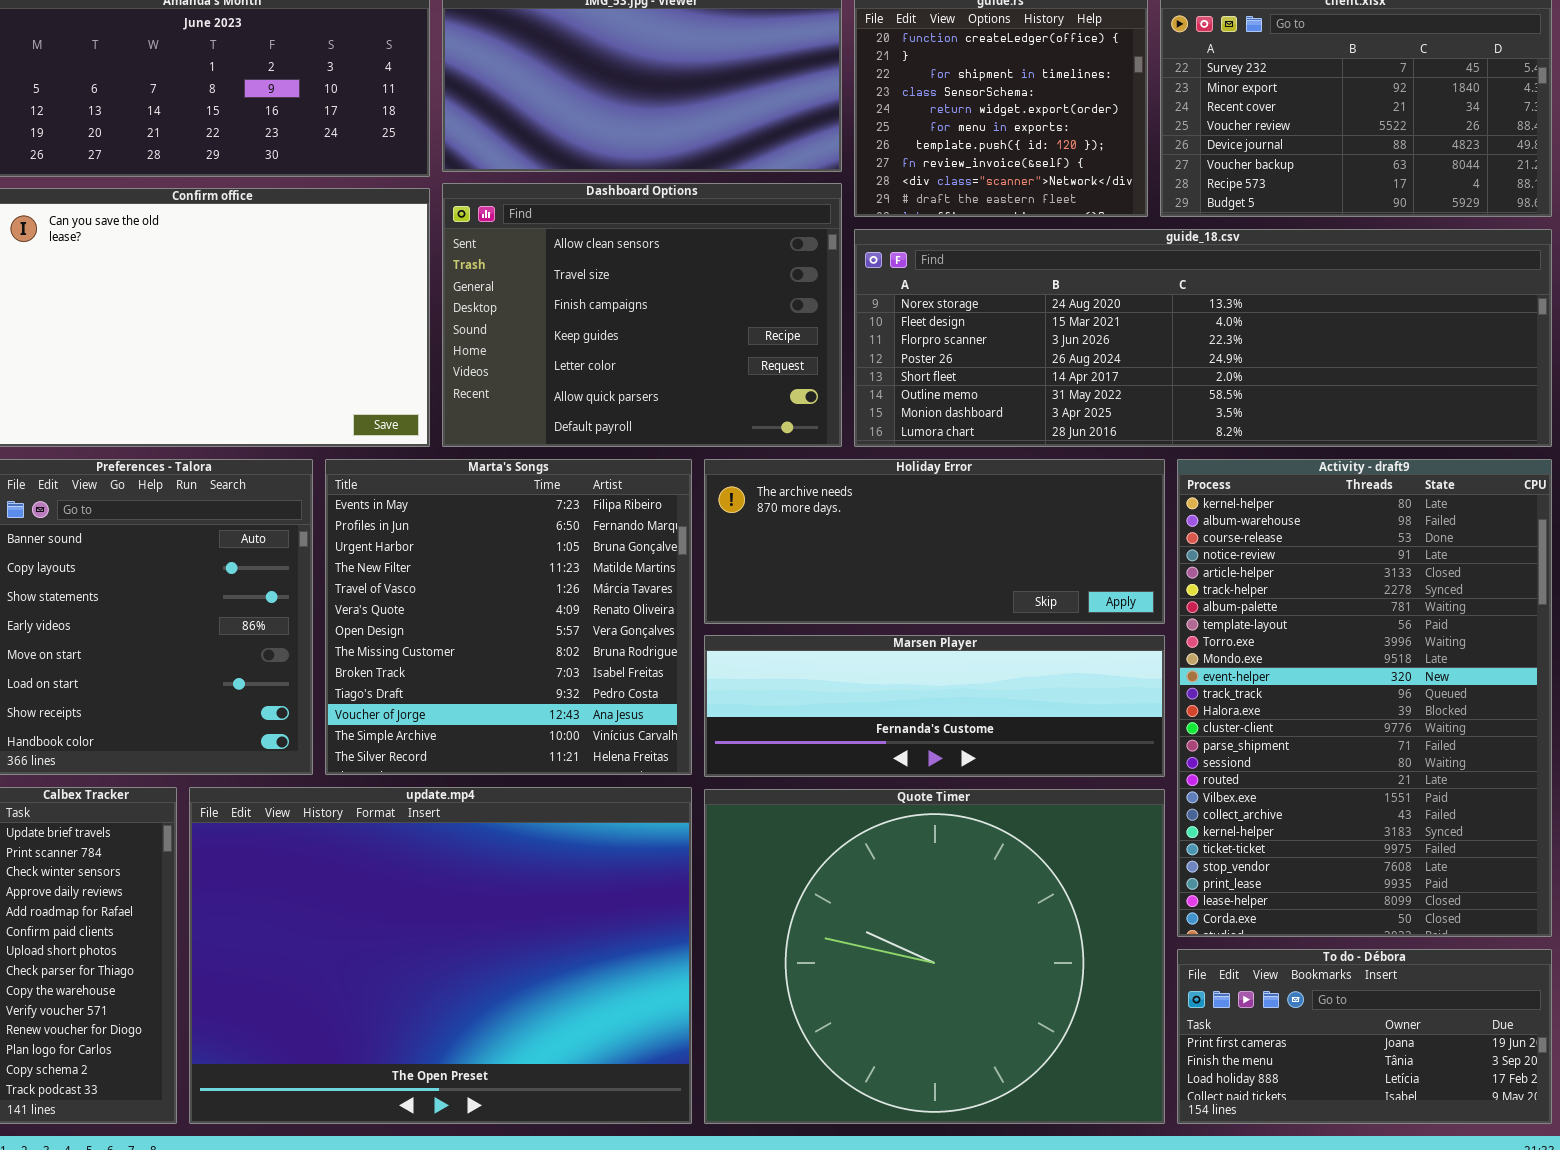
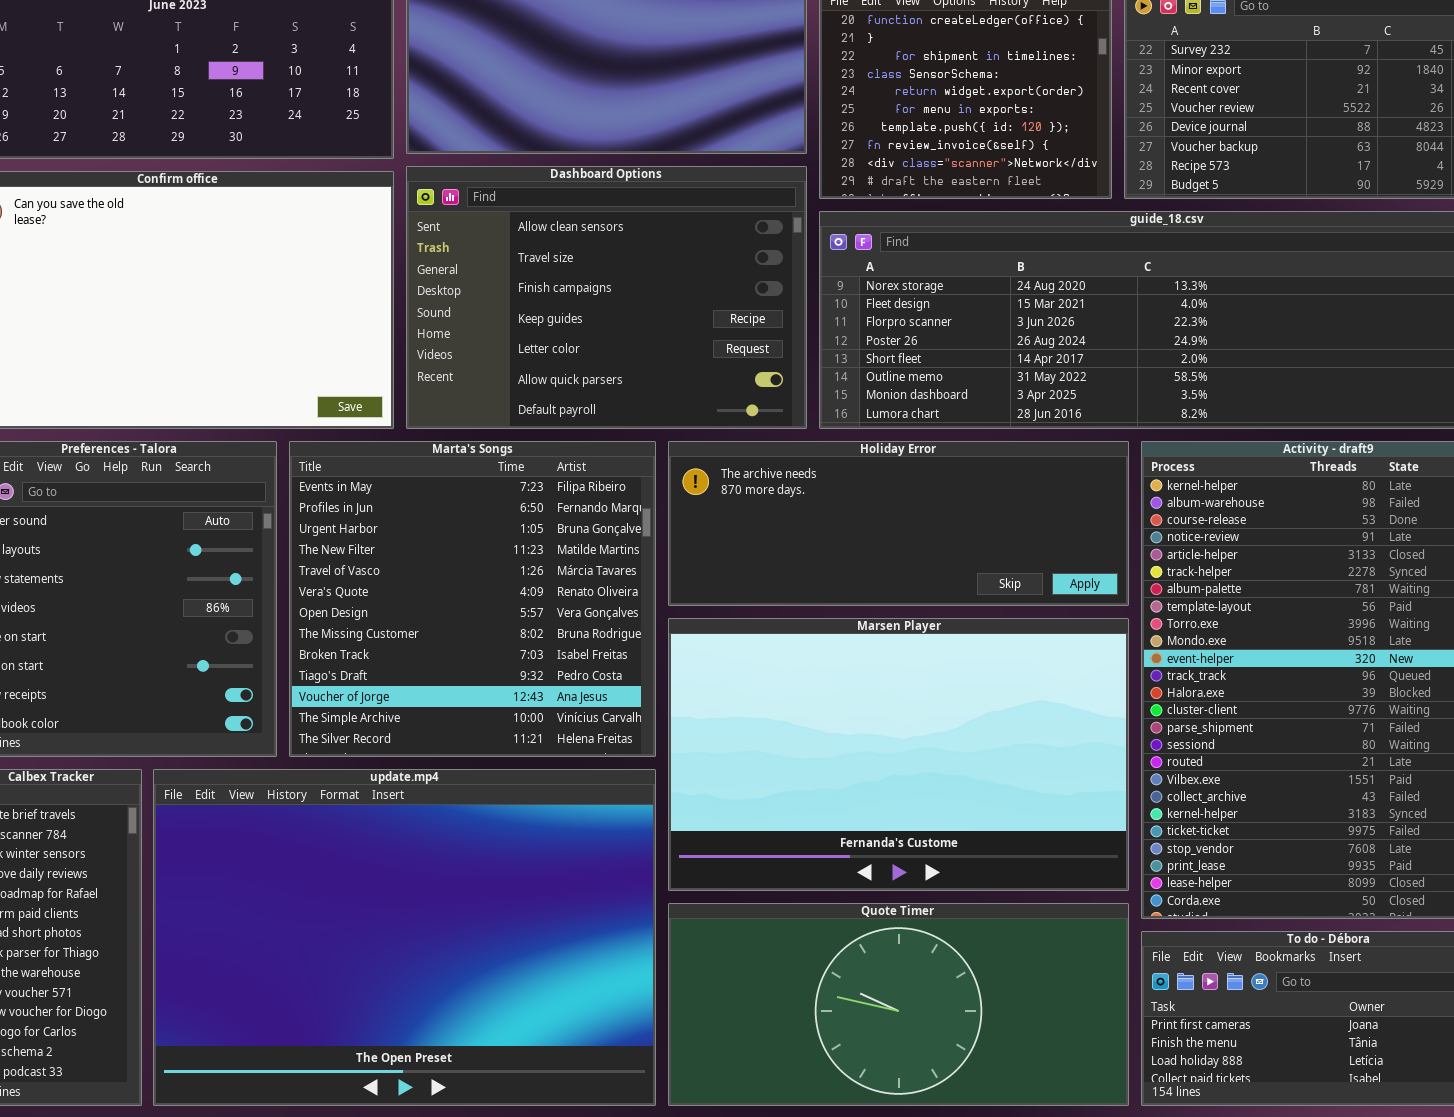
Marsen Player: [704,635,1165,777] -> [668,618,1129,891], resized
Quote Timer: [704,789,1165,1124] -> [668,903,1129,1106], resized

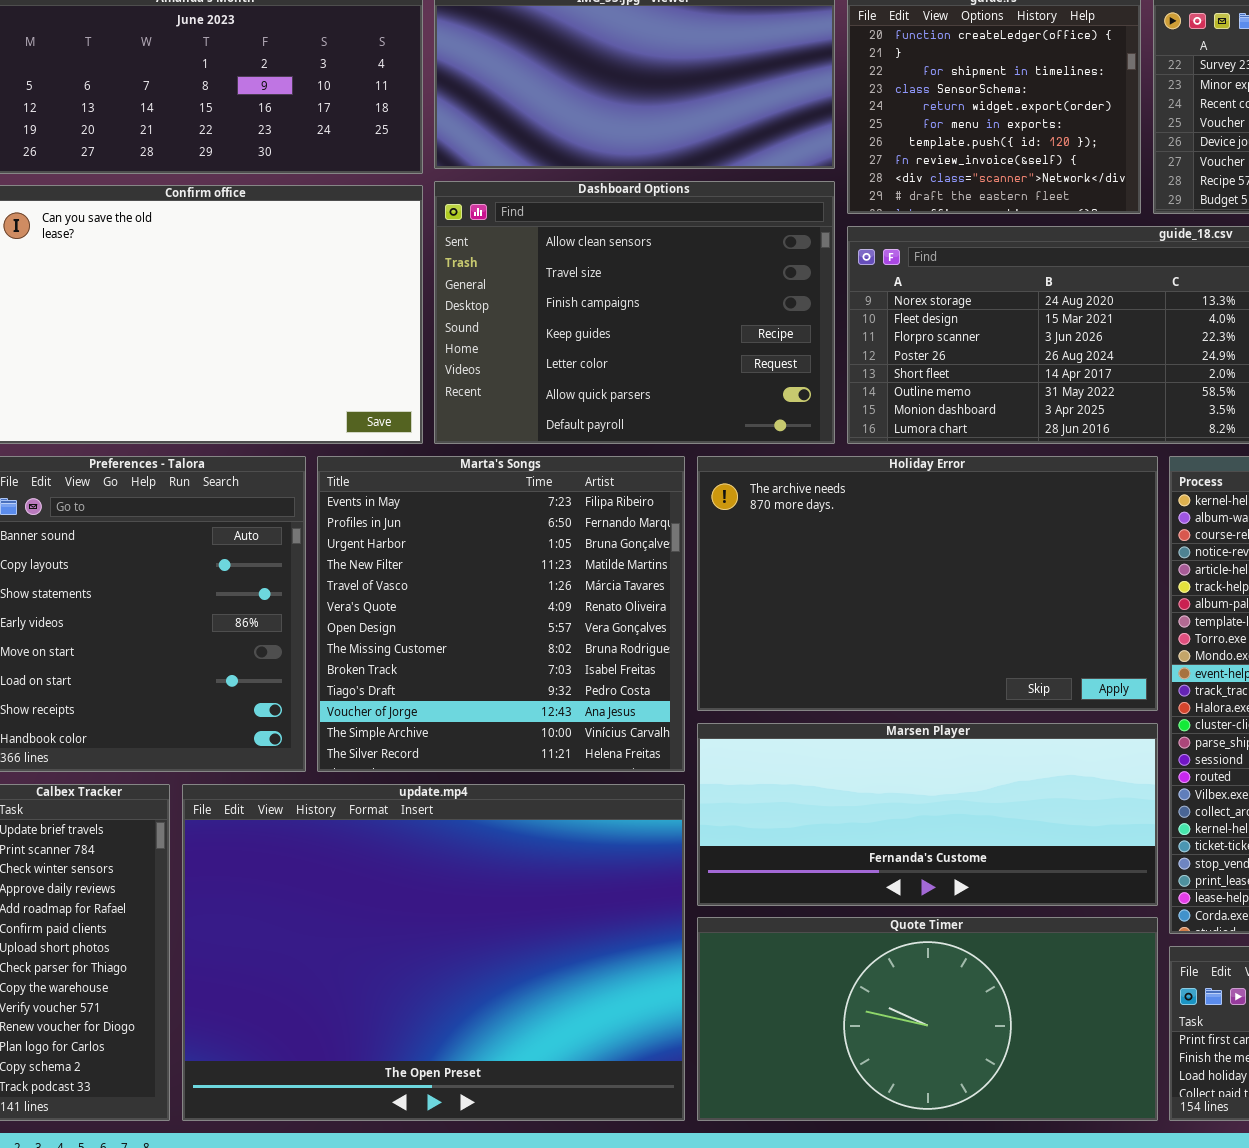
Holiday Error: [668,441,1129,606] -> [697,456,1158,711], resized
Marsen Player: [668,618,1129,891] -> [697,723,1158,906], resized

